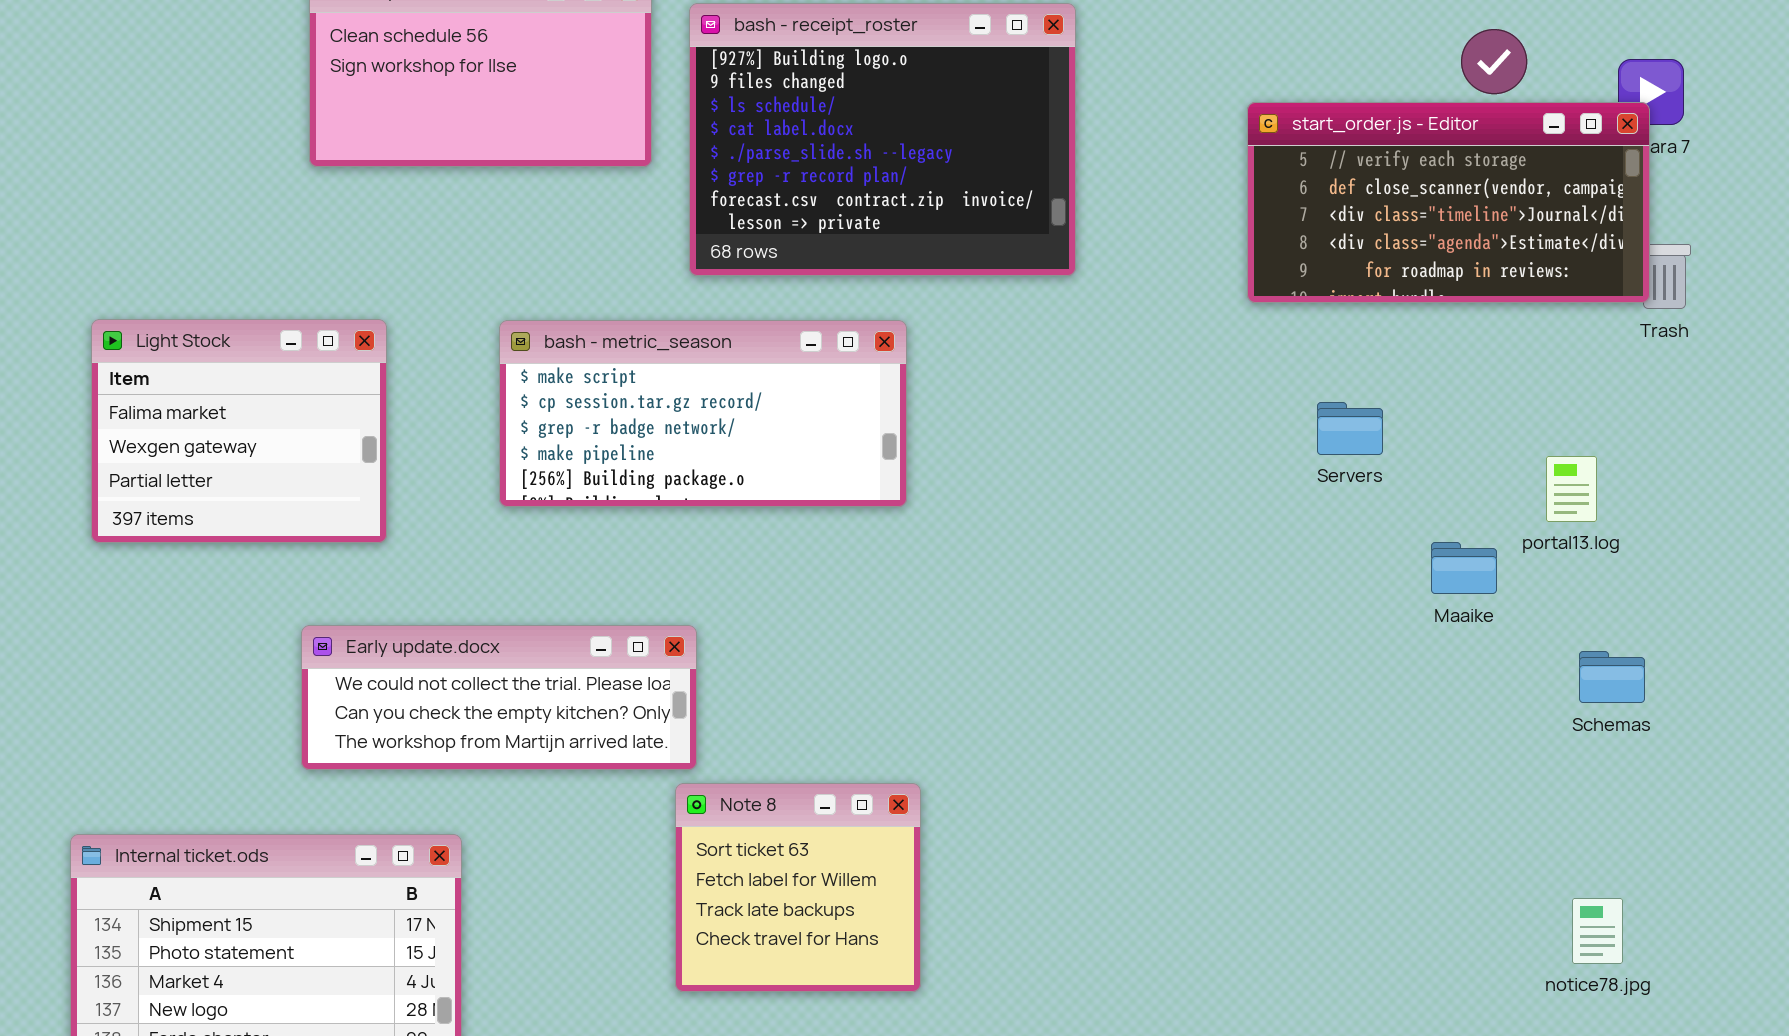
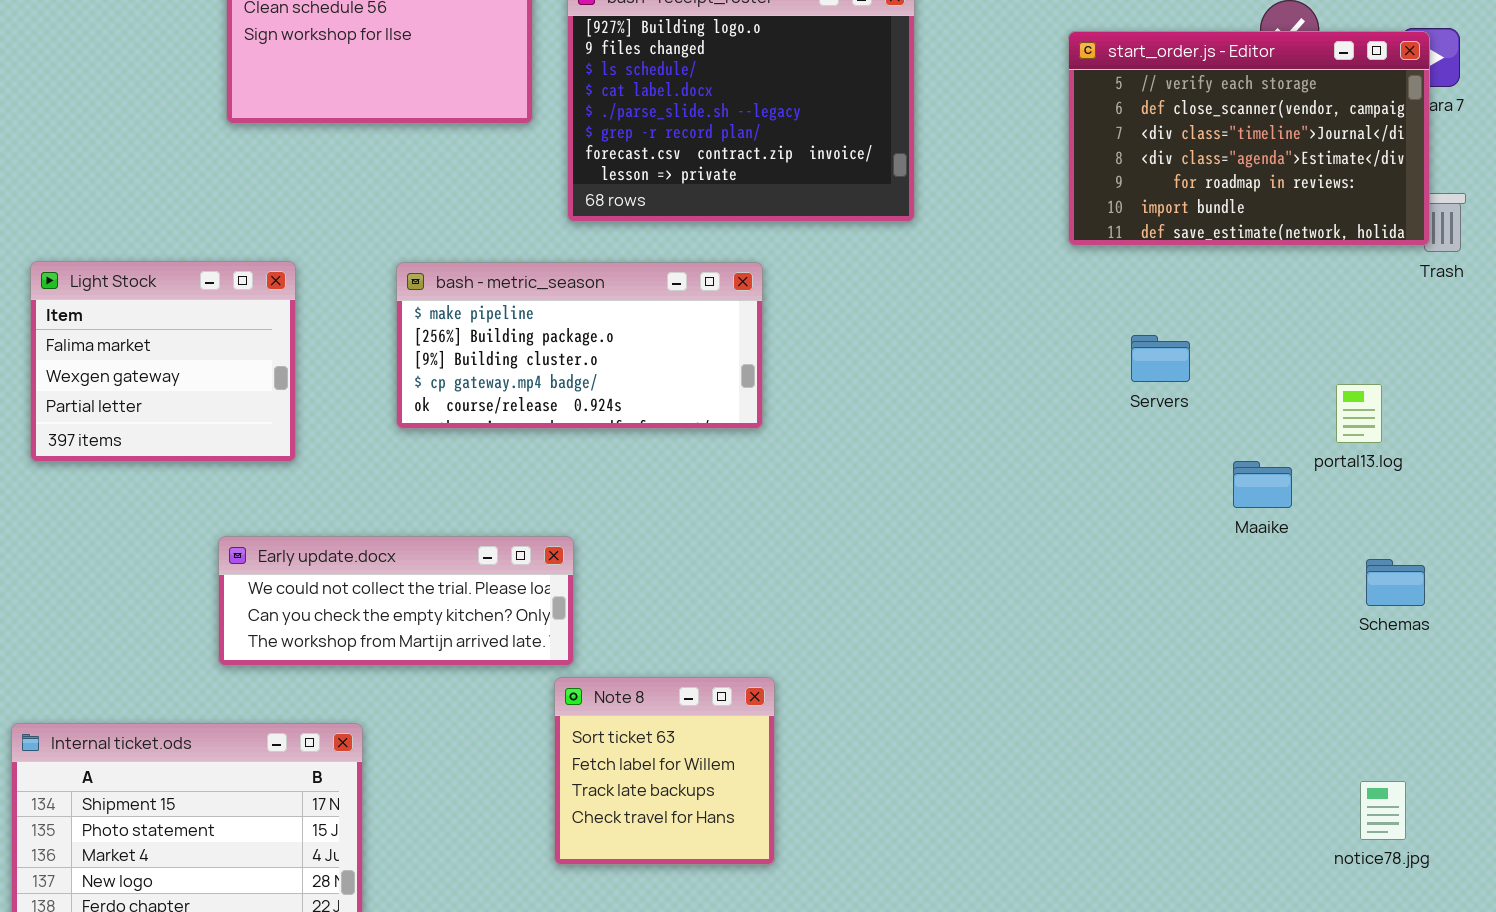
start_order.js - Editor: [1247,102,1650,303] -> [1068,31,1430,246], resized
bash - metric_season: [499,320,907,507] -> [396,262,763,429], scrolled down 3 rows

